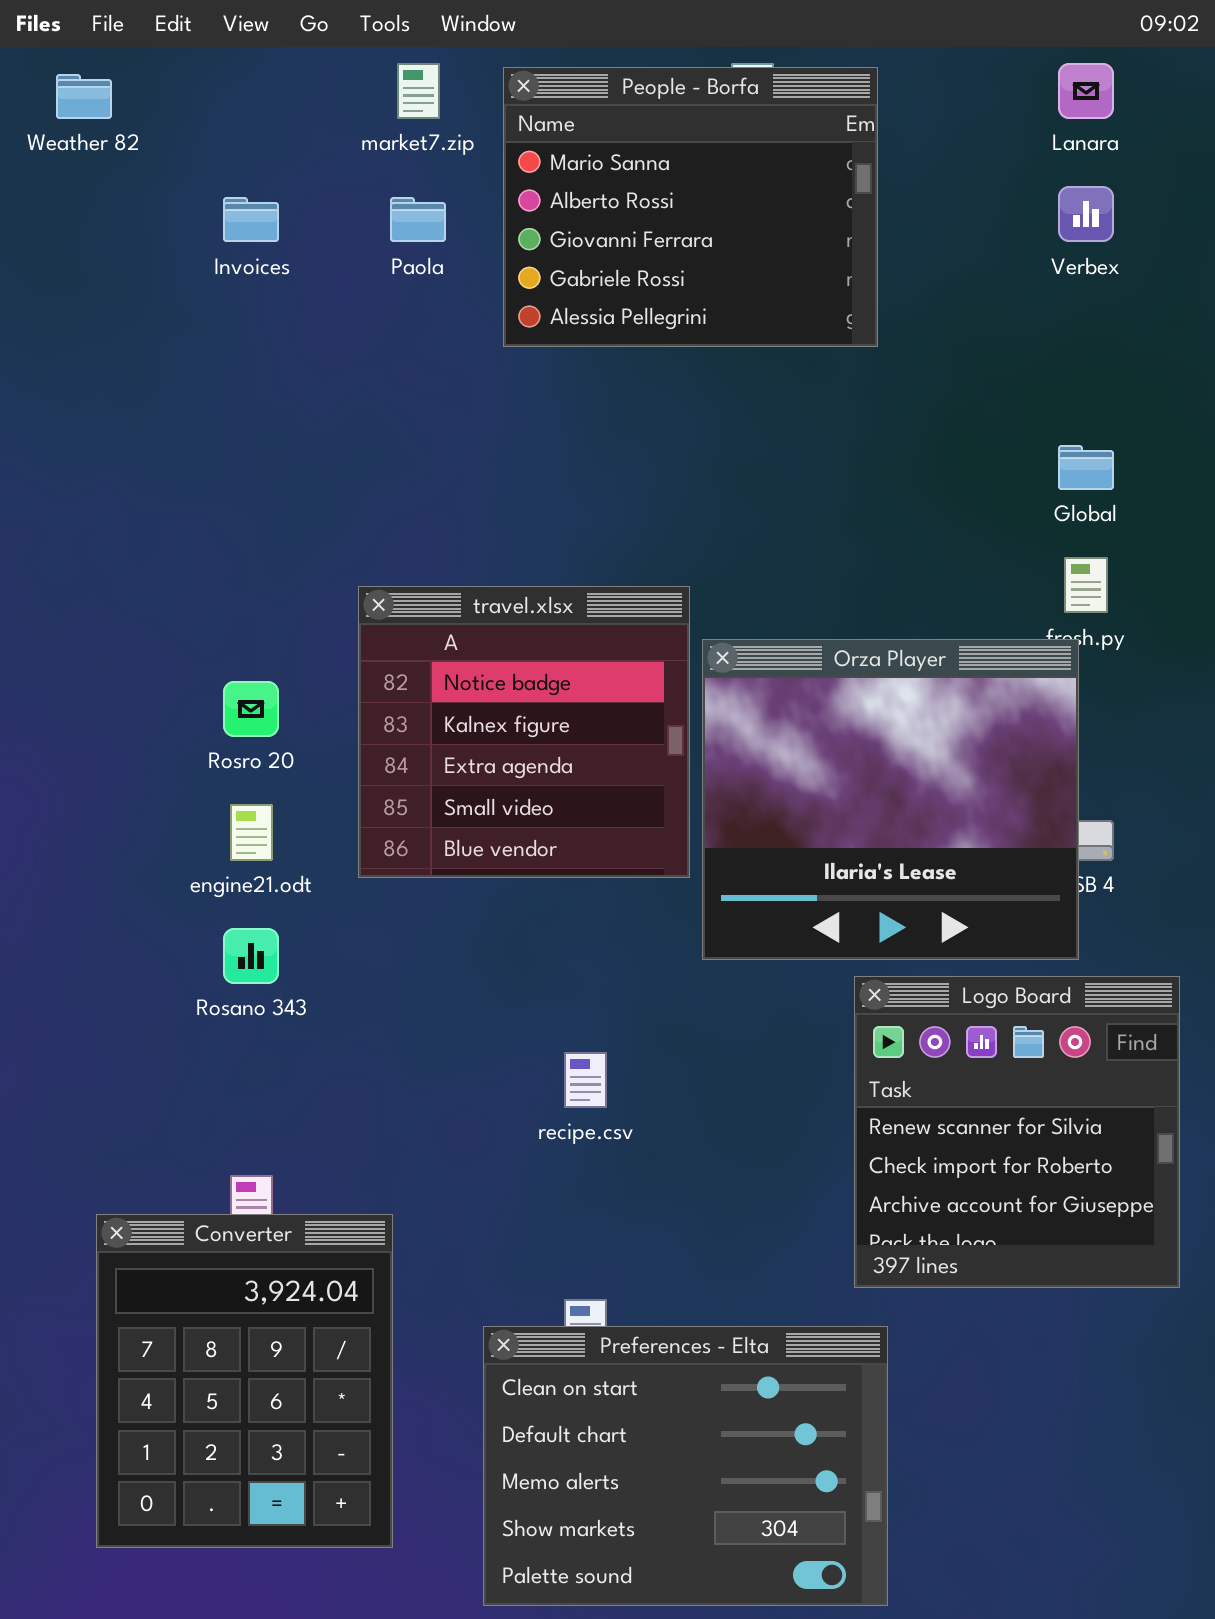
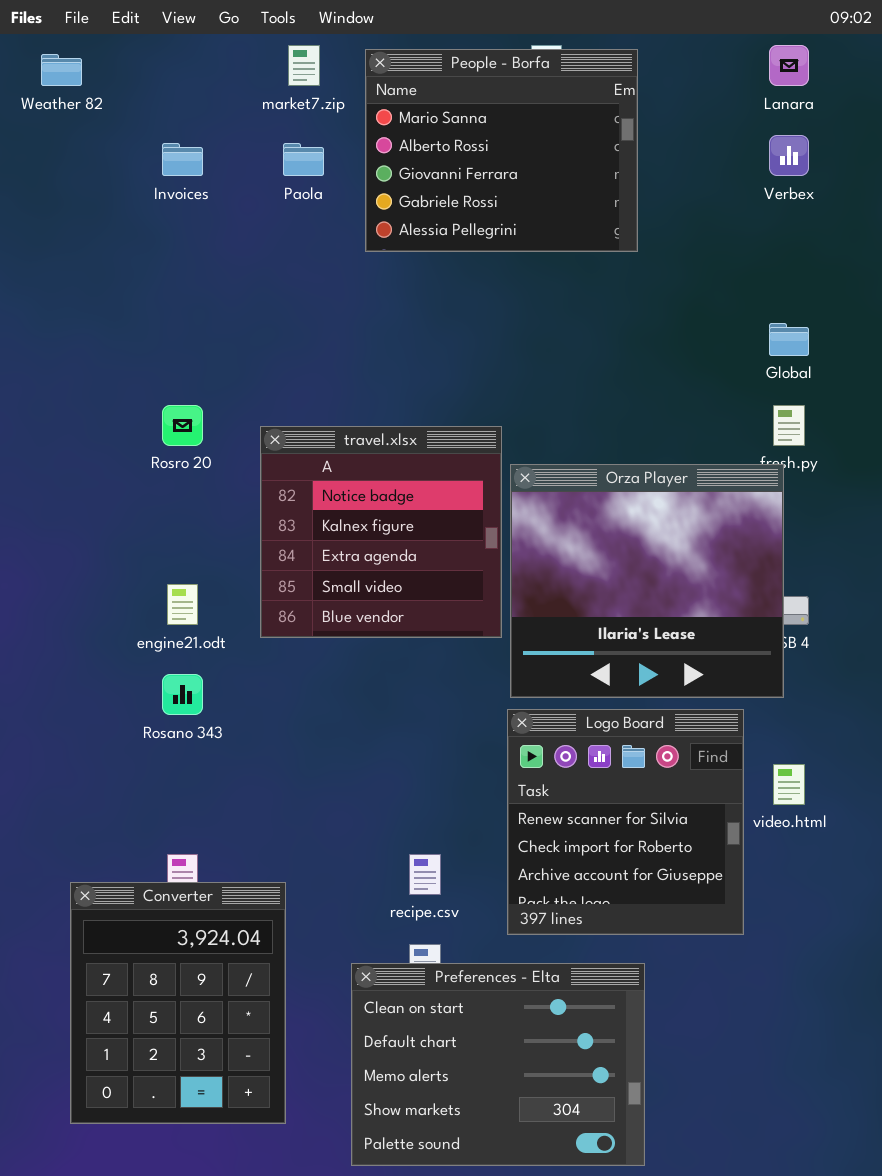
Rosro 20: [223,681,279,737] -> [162,405,203,446], moved
Logo Board: [854,976,1180,1288] -> [507,709,744,935], moved
recipe.csv: [564,1052,607,1108] -> [409,854,441,895], moved

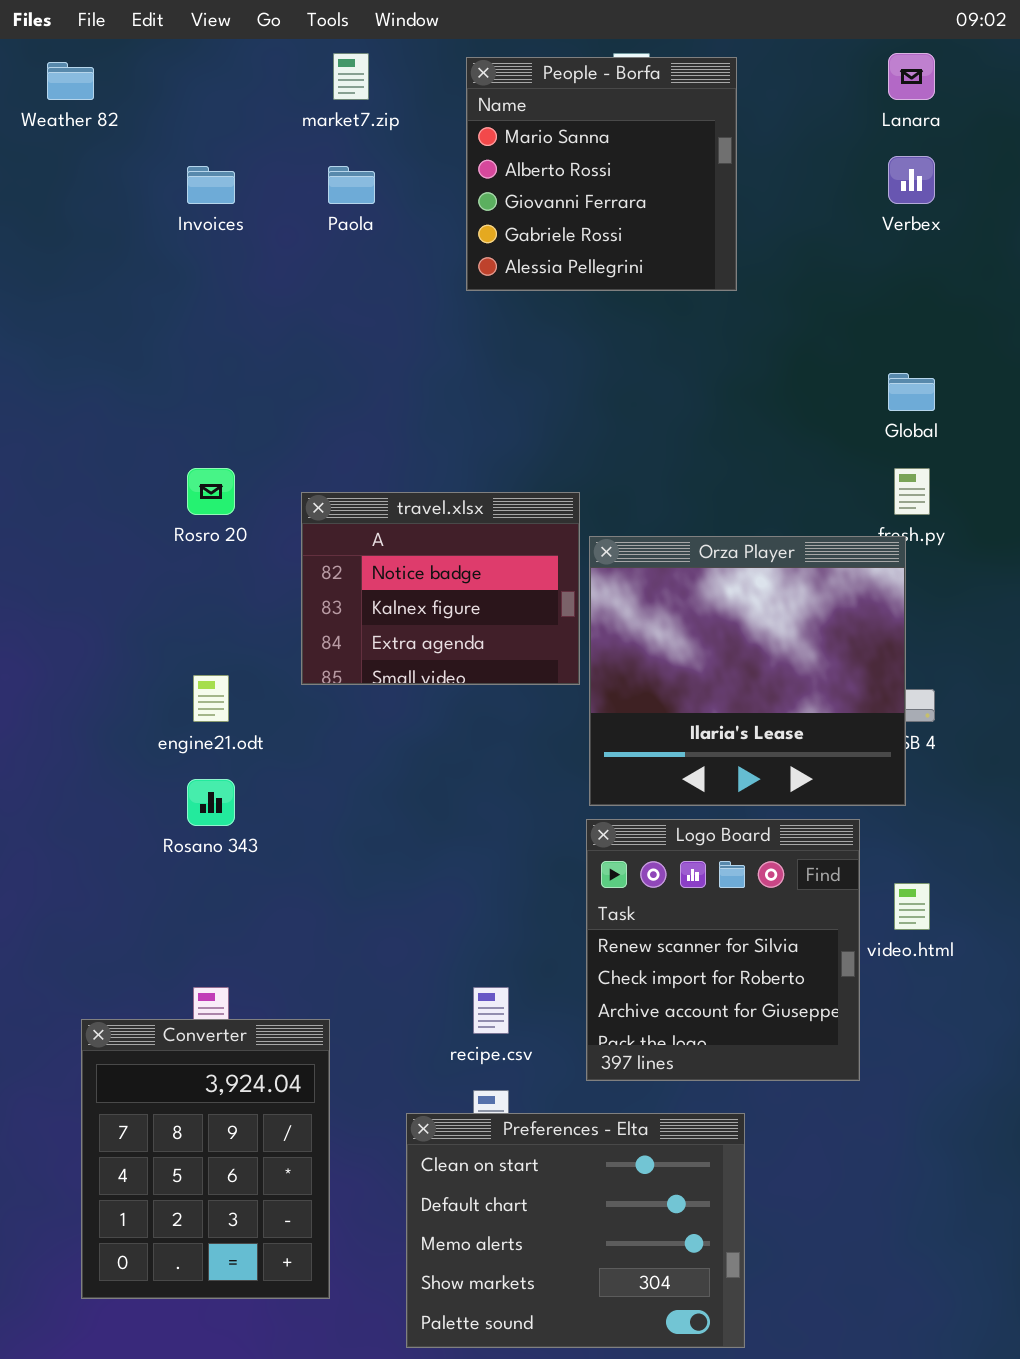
People - Borfa: [365,49,638,252] -> [466,57,737,291], resized
travel.xlsx: [260,426,502,638] -> [301,492,580,685], resized

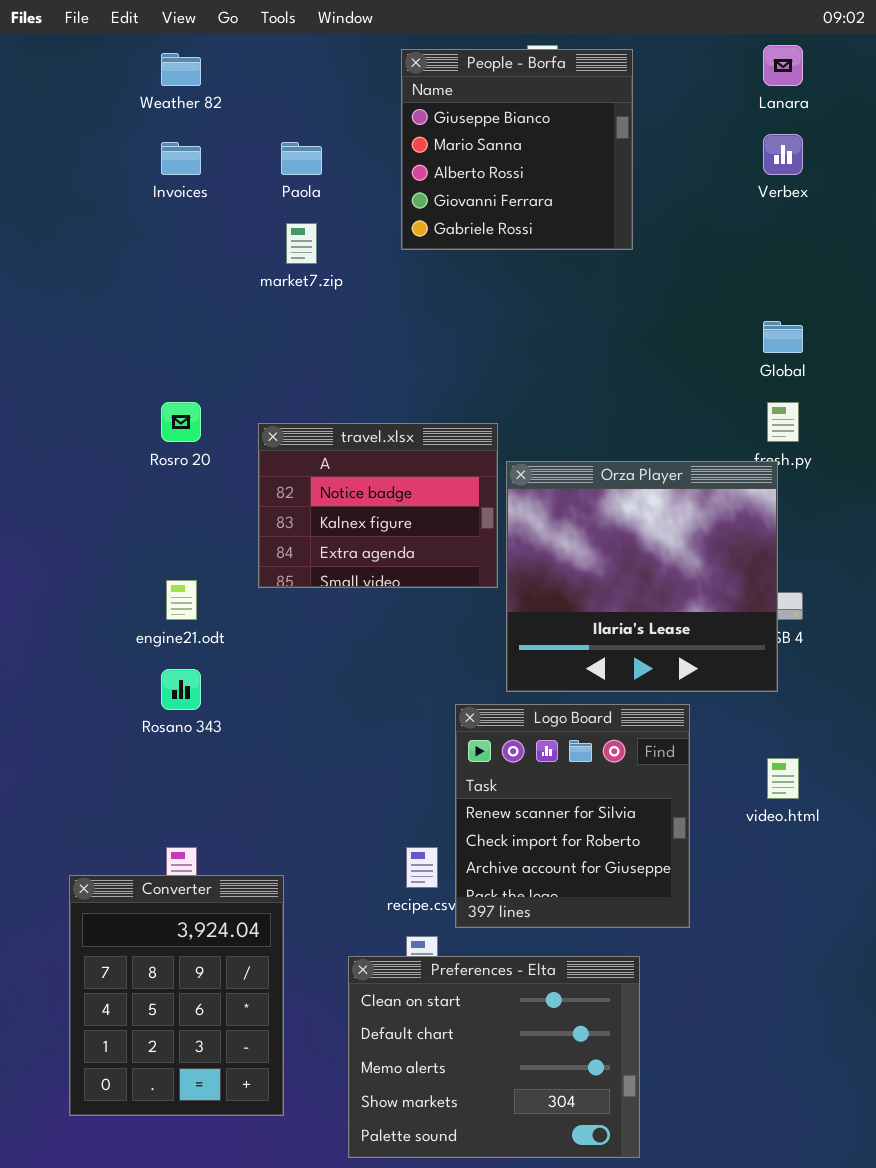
market7.zip: [333,53,369,100] -> [286,223,317,264], moved
People - Borfa: [466,57,737,291] -> [401,49,633,250], scrolled up 1 row
Weather 82: [47,62,94,100] -> [161,53,201,86], moved
Logo Board: [586,819,860,1081] -> [455,704,690,928], moved

